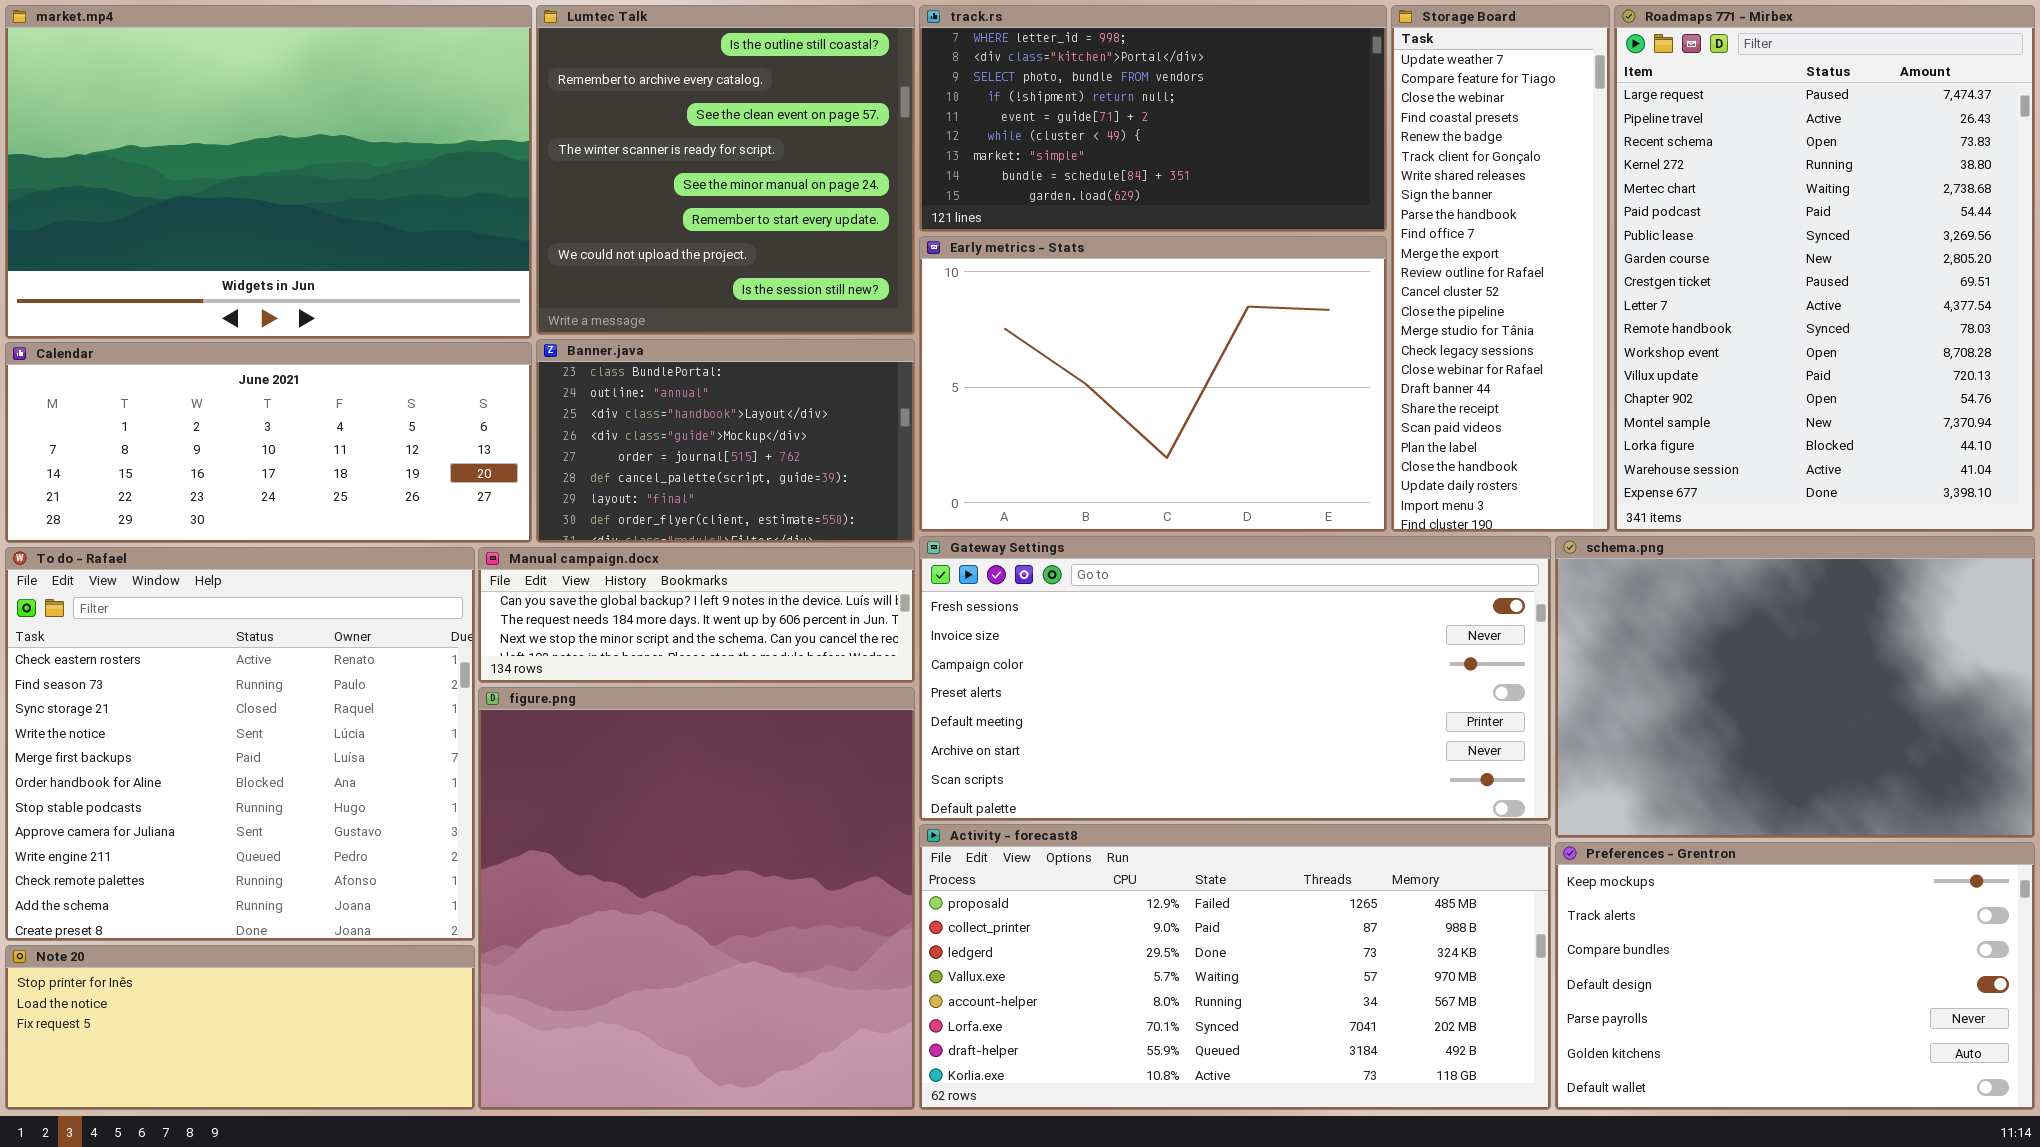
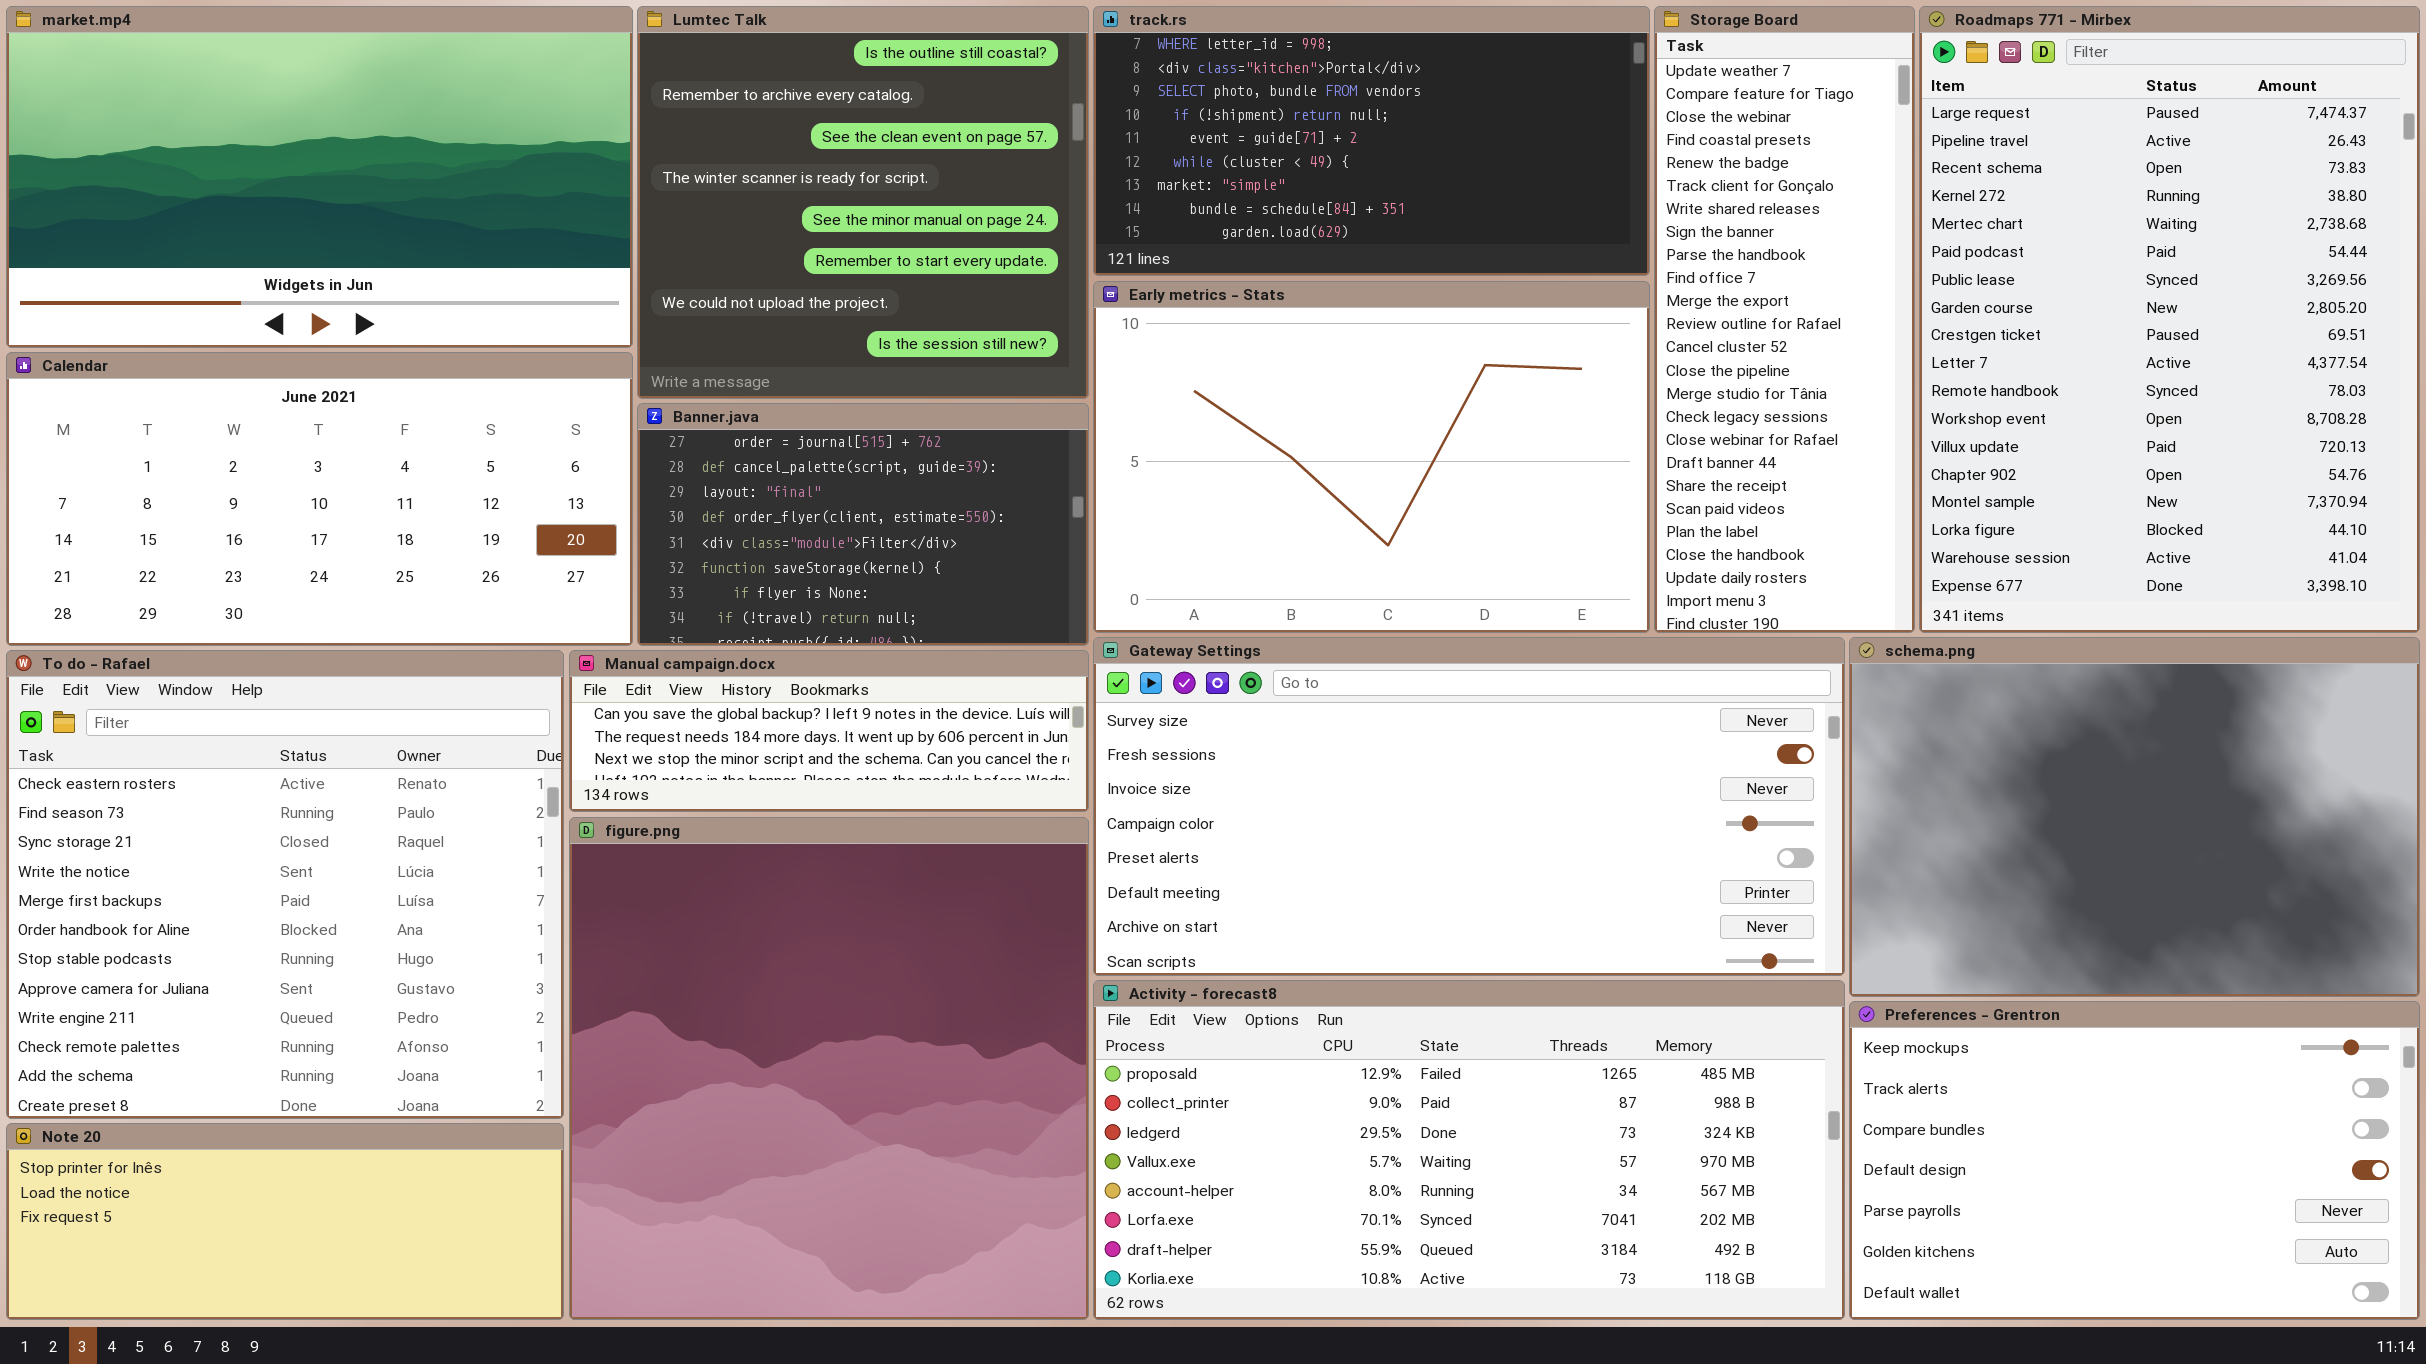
market.mp4: [5,5,532,339] -> [6,6,633,348], resized
Banner.java: [536,339,915,543] -> [637,403,1089,646], scrolled down 4 rows
Calendar: [5,342,532,543] -> [6,352,633,646], resized
Gateway Settings: [919,536,1551,821] -> [1093,637,1845,976], scrolled up 1 row

